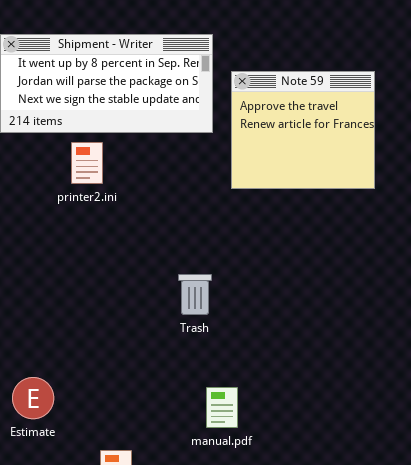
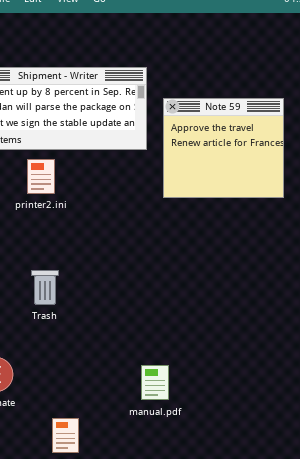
Trash: [178,274,212,315] -> [31,270,59,305], moved

